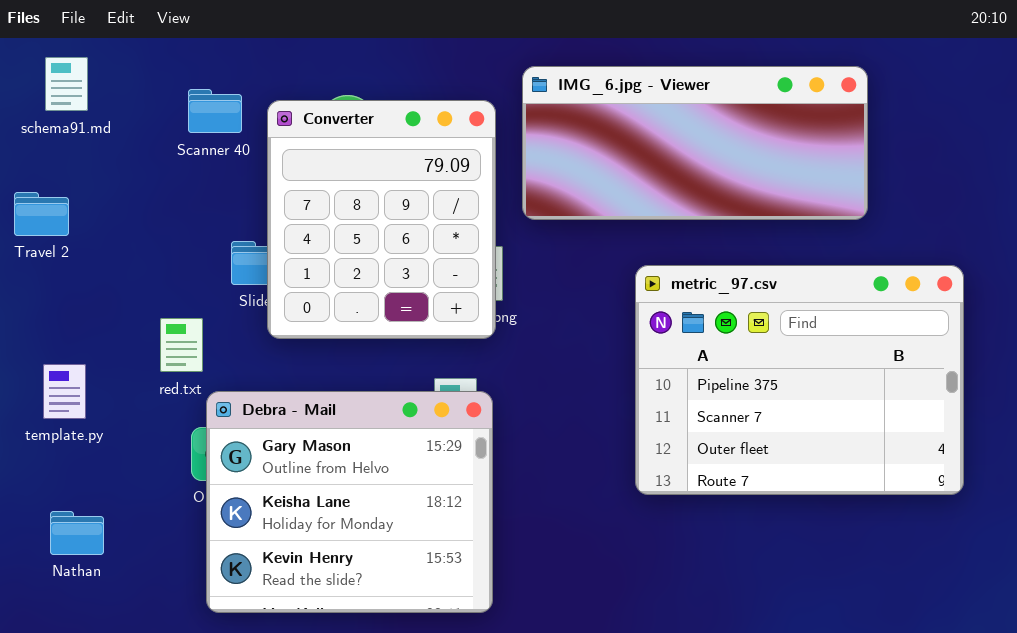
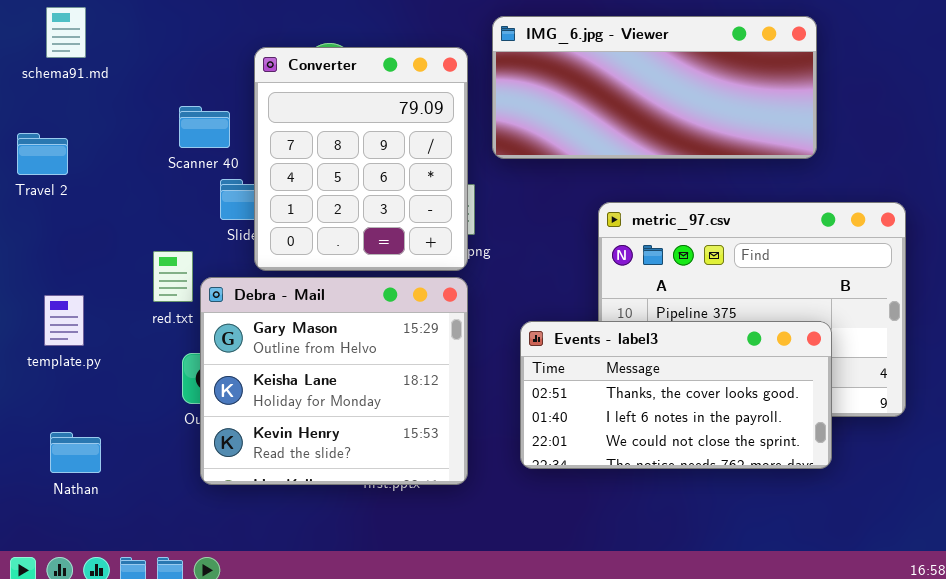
Scanner 40: [188,89,242,133] -> [179,106,230,148], moved
Debra - Mail: [206,391,493,613] -> [200,277,468,485], moved
Events - label3: none -> [520,321,832,469], opened

